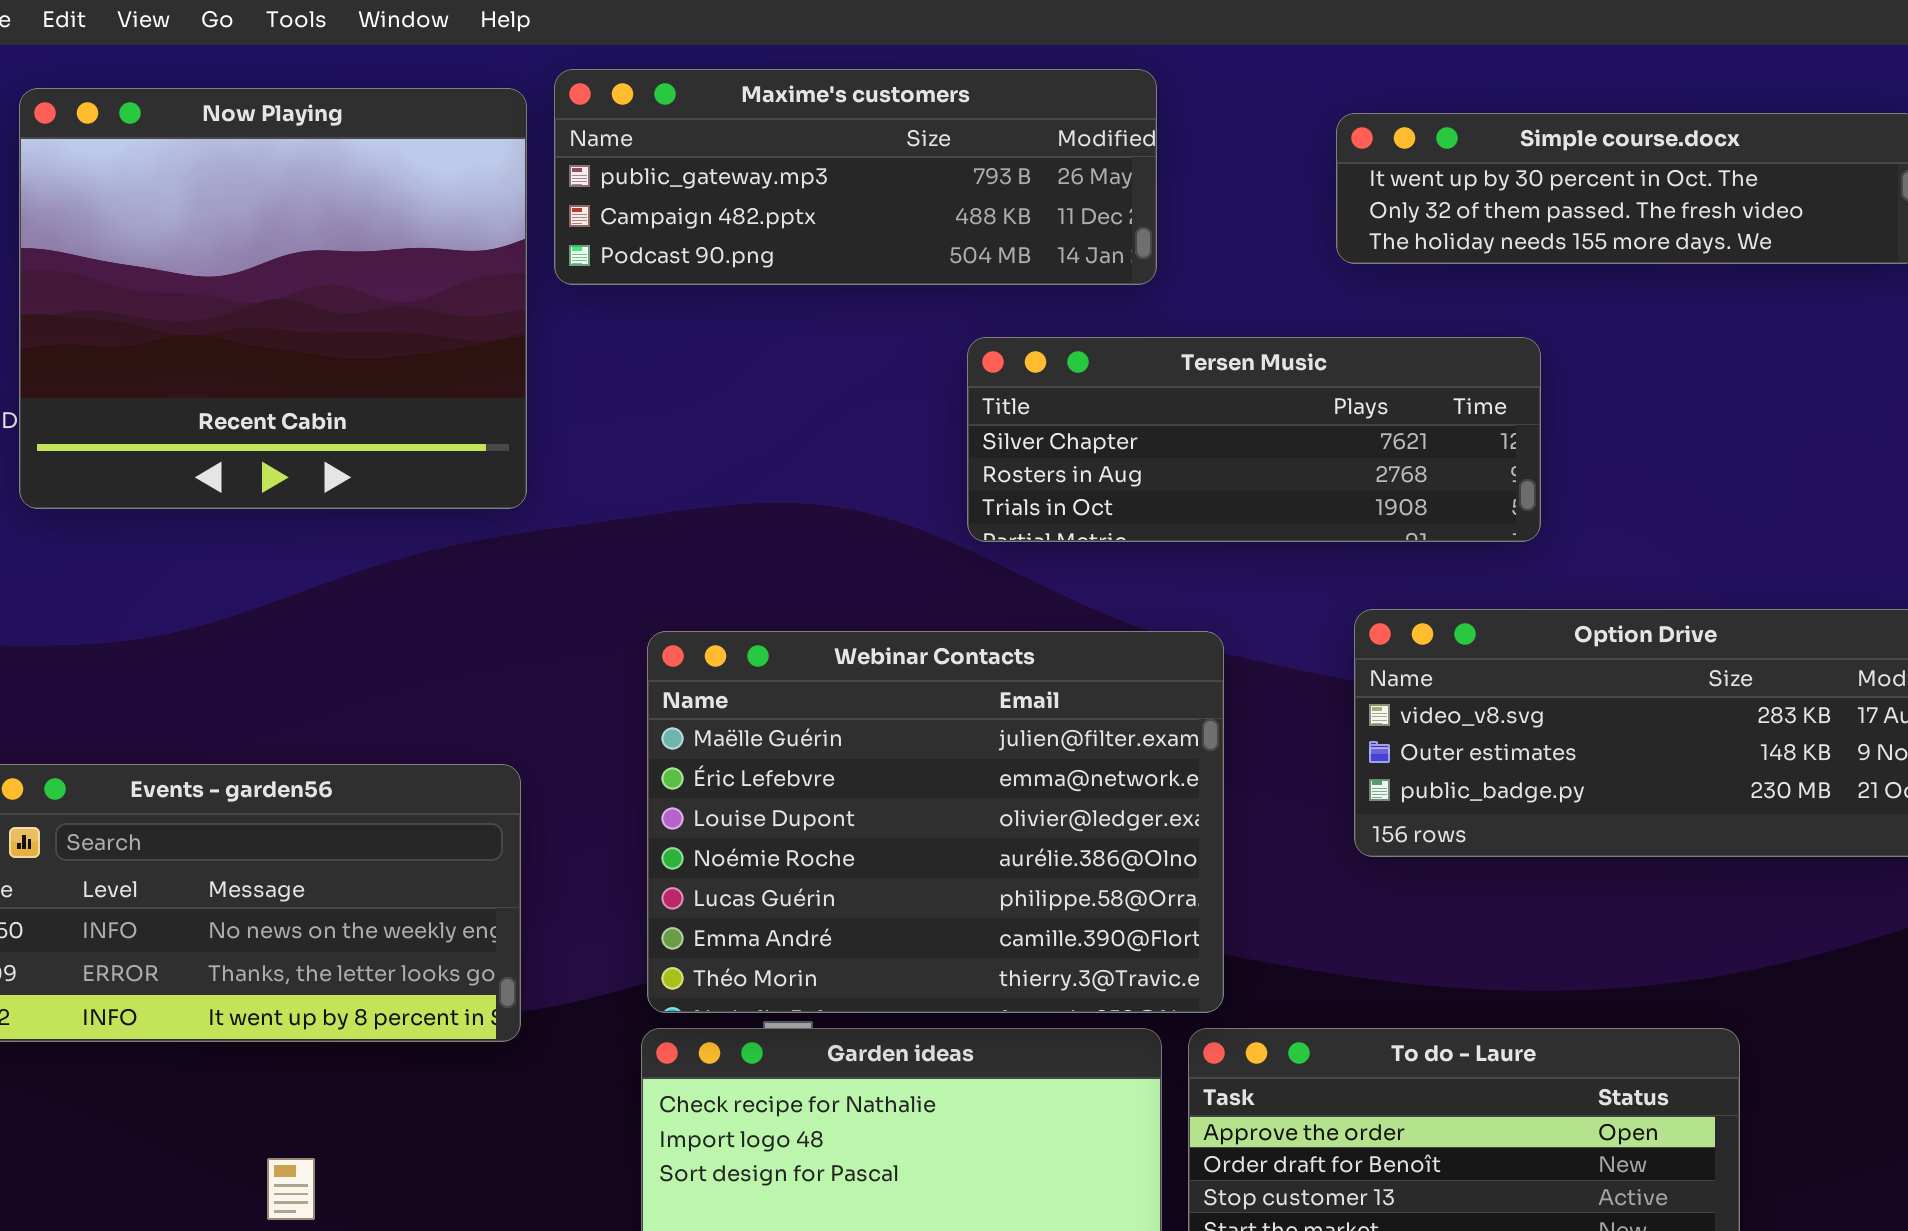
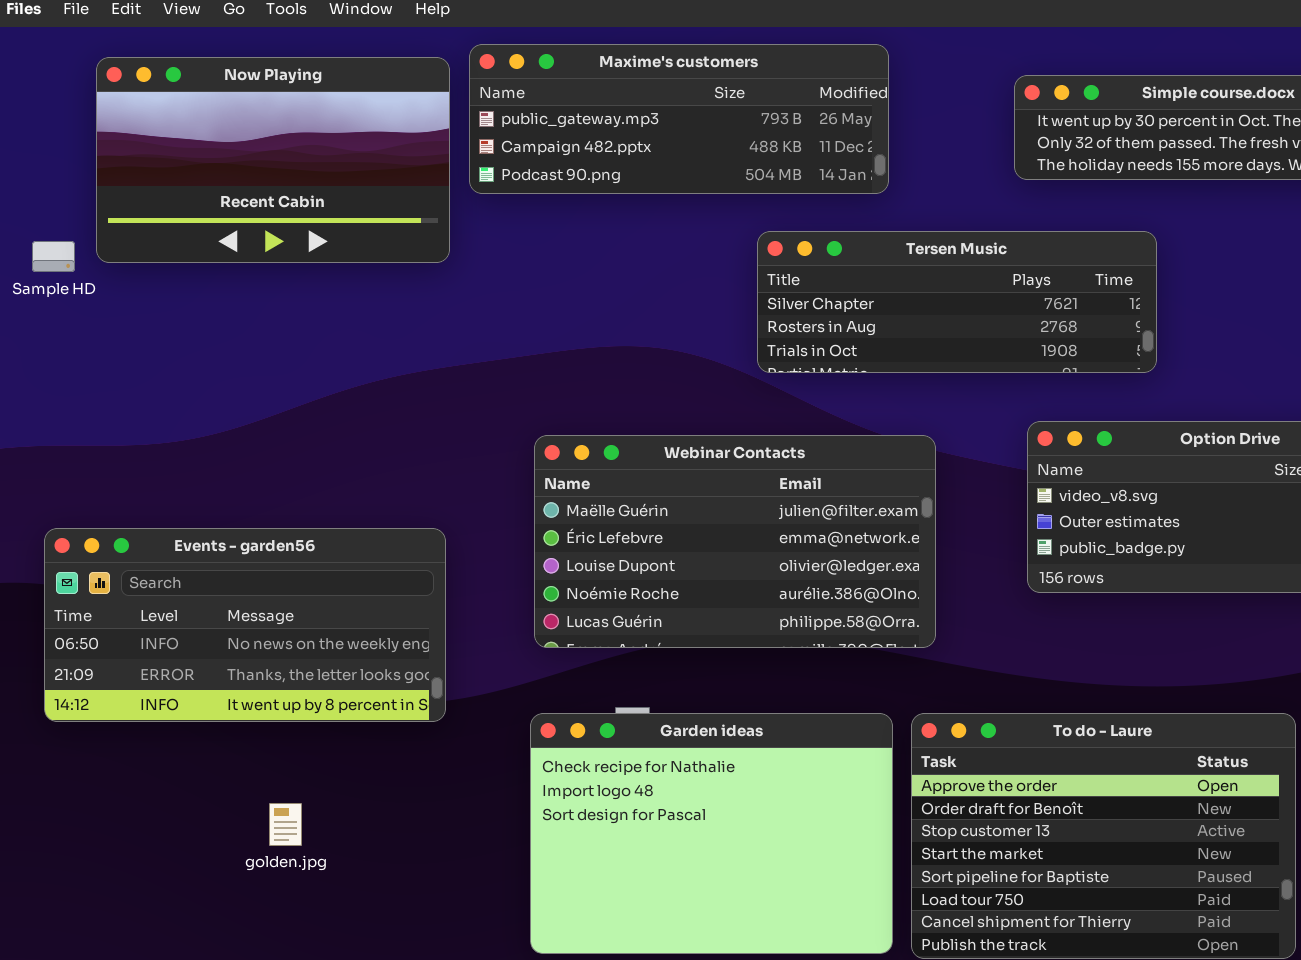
Now Playing: [19,88,527,509] -> [96,57,450,263], resized
Webinar Contacts: [647,631,1224,1013] -> [534,435,936,648], resized

